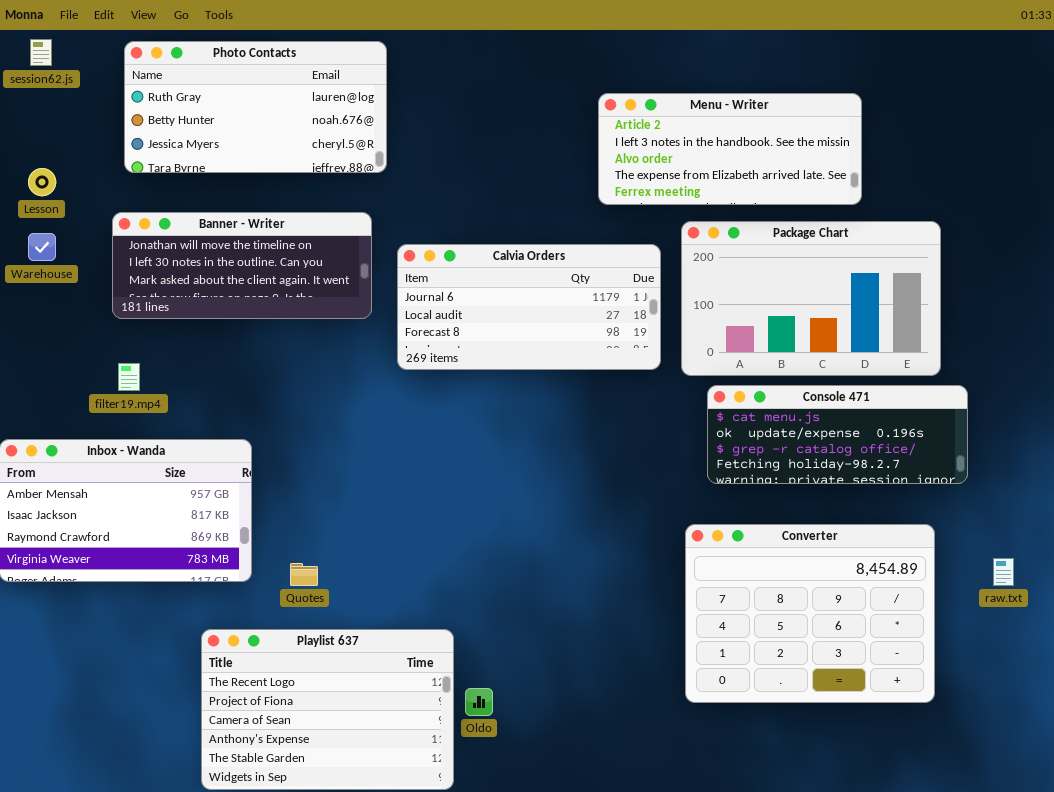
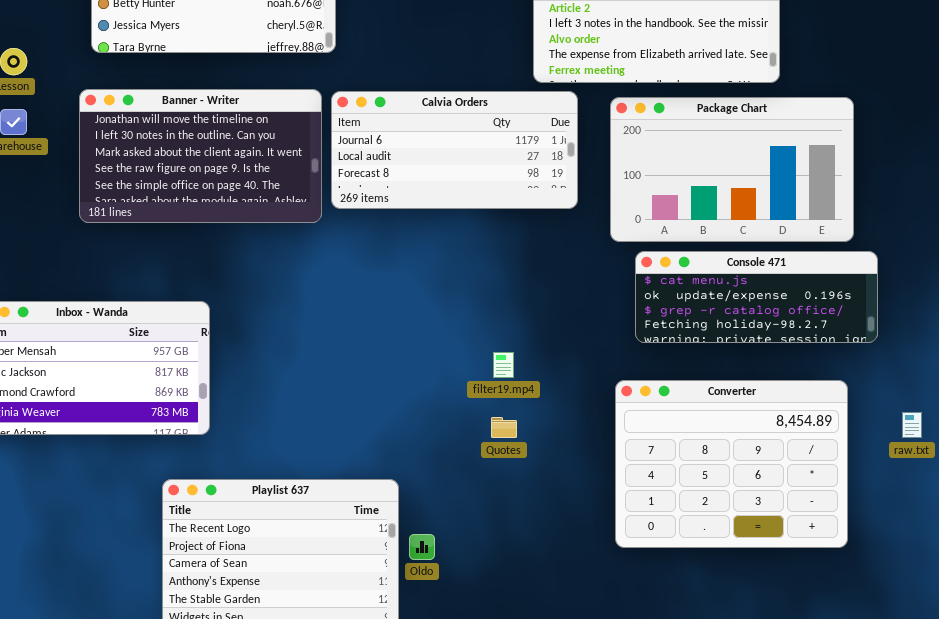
Banner - Writer: [112,212,372,319] -> [79,89,322,223], resized
Calvia Orders: [397,244,661,370] -> [331,91,578,209], moved
filter19.mp4: [118,363,140,391] -> [493,352,514,378], moved
Quotes: [290,563,318,586] -> [491,417,517,438], moved

